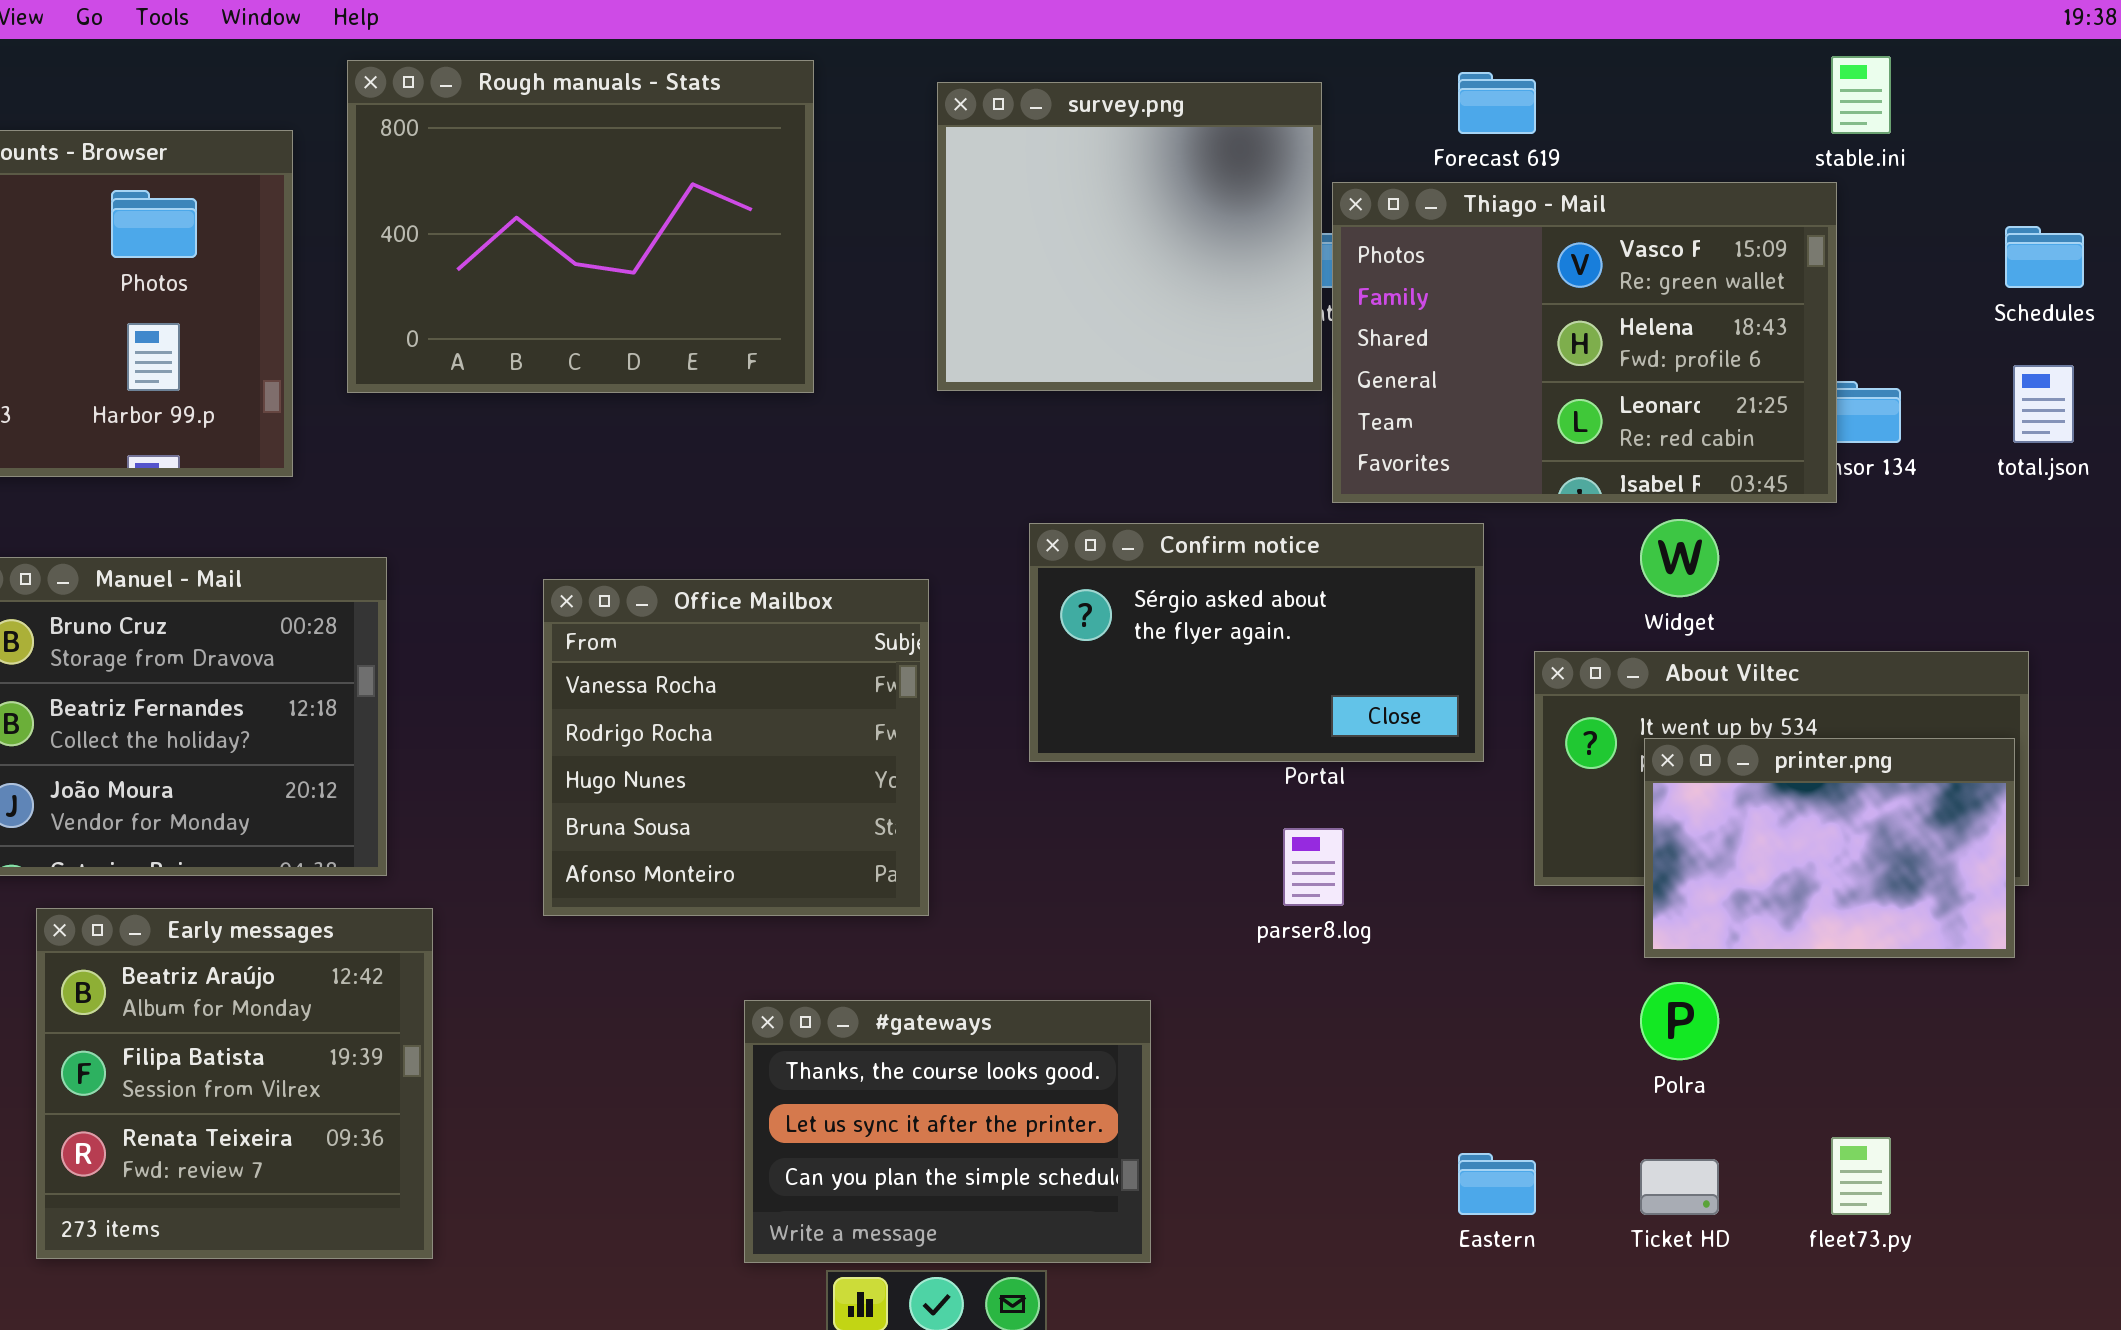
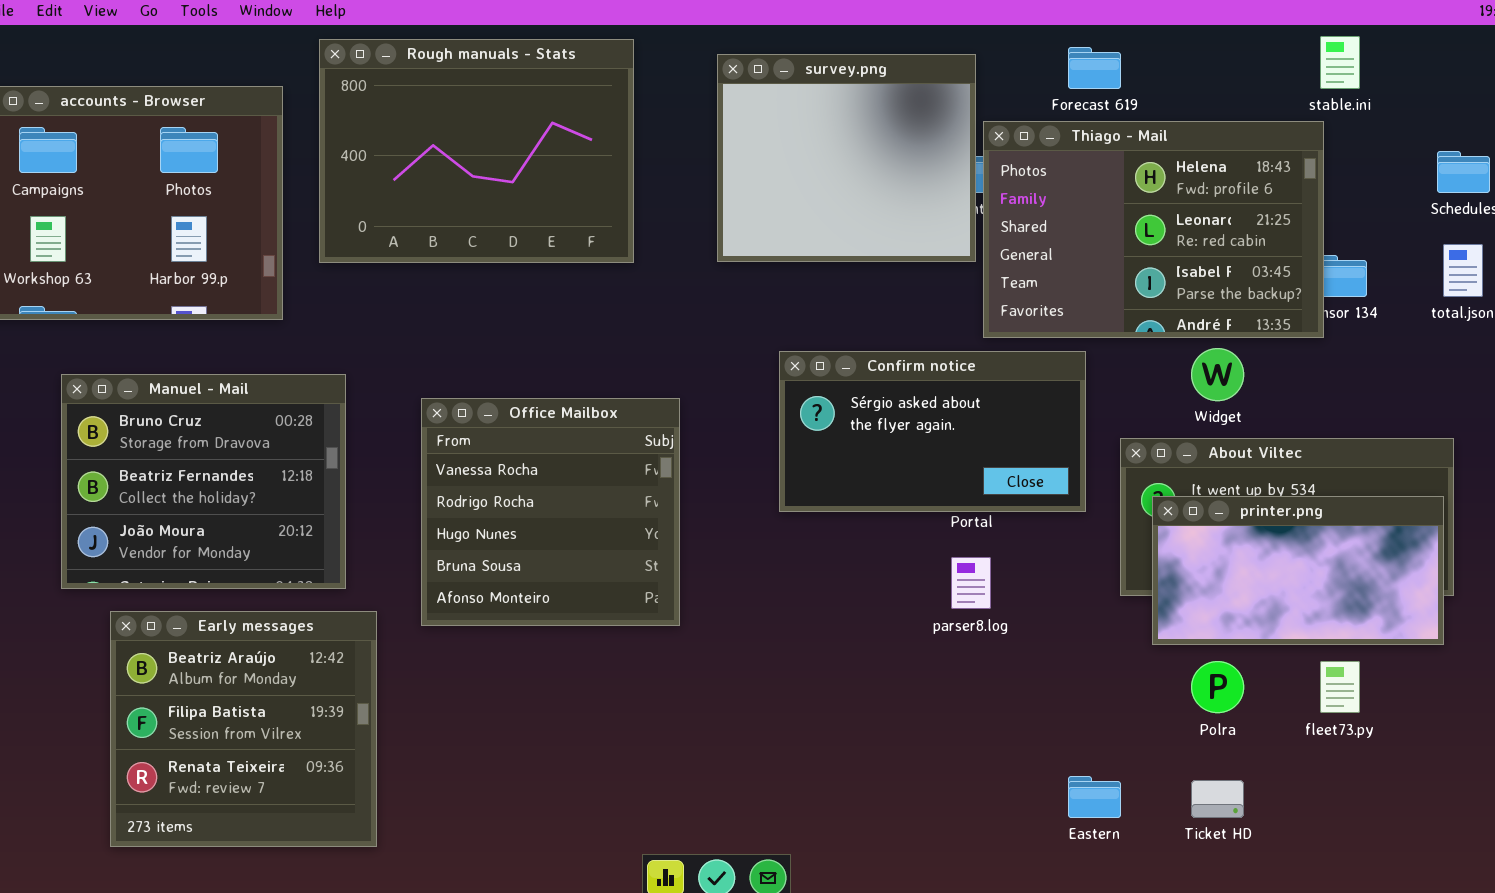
Thiago - Mail: [1332,182,1837,503] -> [983,121,1324,338], scrolled down 1 row
Office Mailbox: [543,579,929,916] -> [421,398,680,626], moved
printer.png: [1644,738,2015,958] -> [1152,496,1444,645], resized
#gateways: [744,1000,1151,1263] -> none, closed
fleet73.py: [1831,1137,1891,1215] -> [1320,661,1360,713], moved

